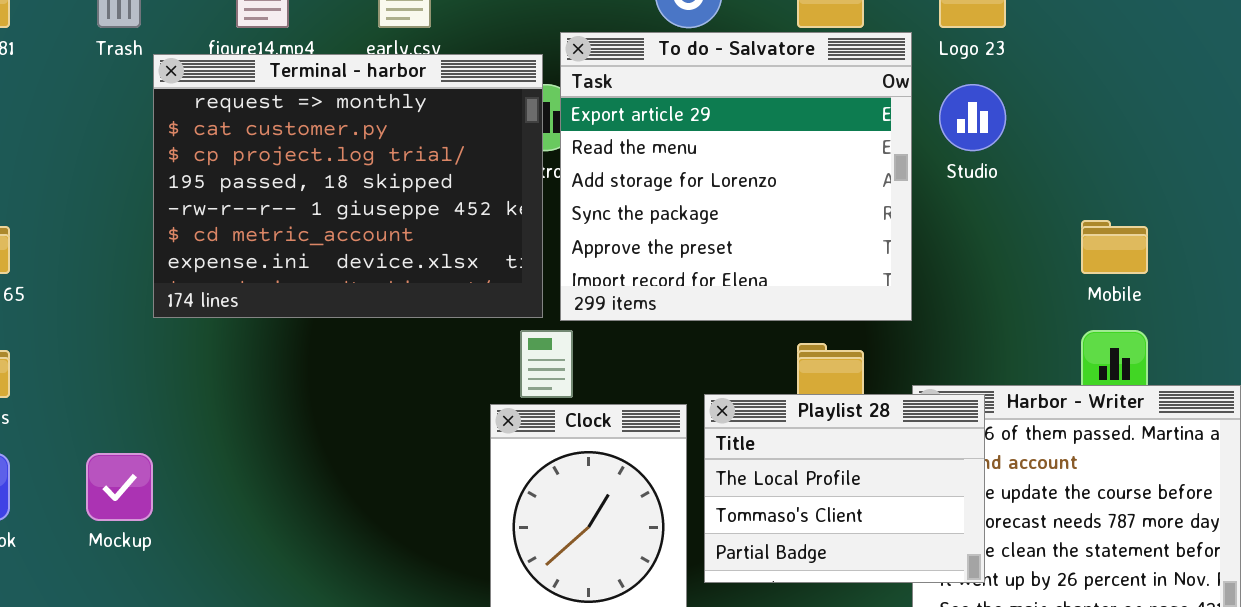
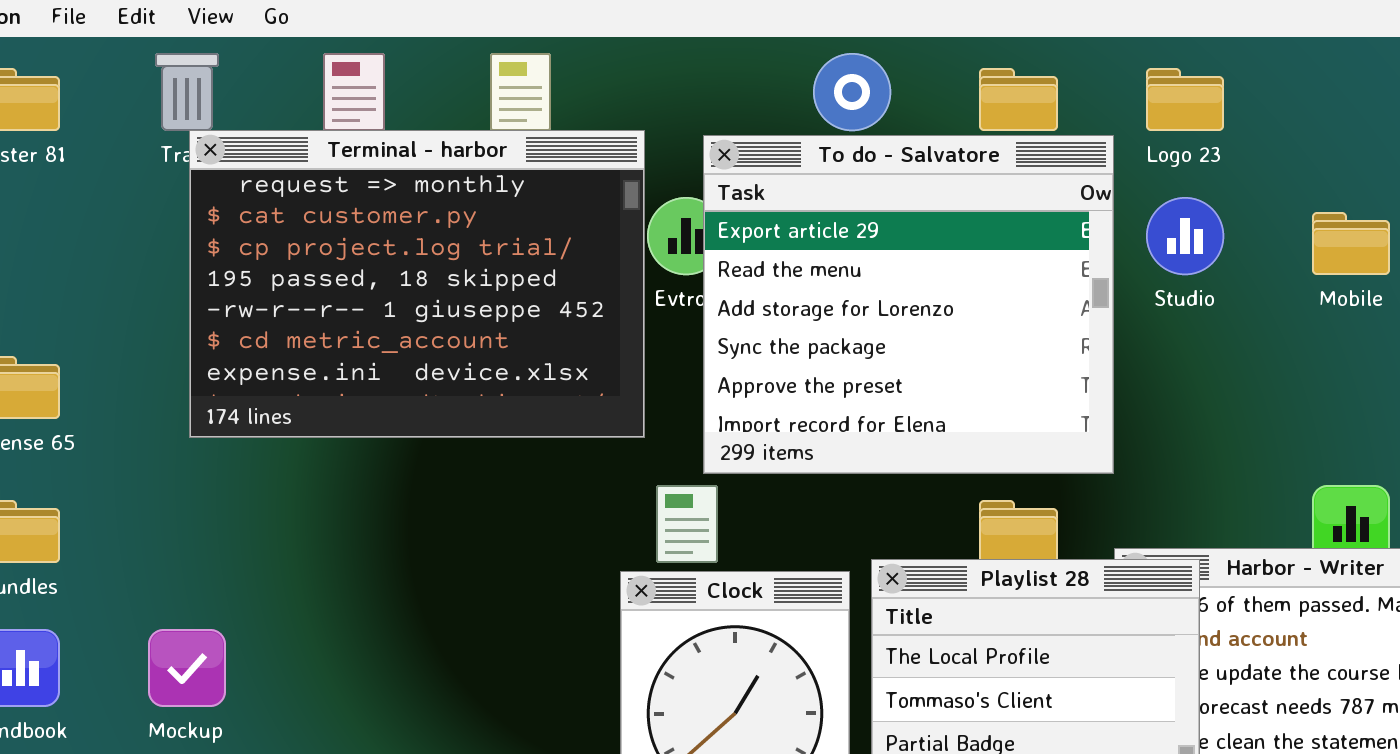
Terminal - harbor: [153,54,543,318] -> [189,130,645,438], moved
Mobile: [1081,220,1148,274] -> [1312,212,1390,275], moved

